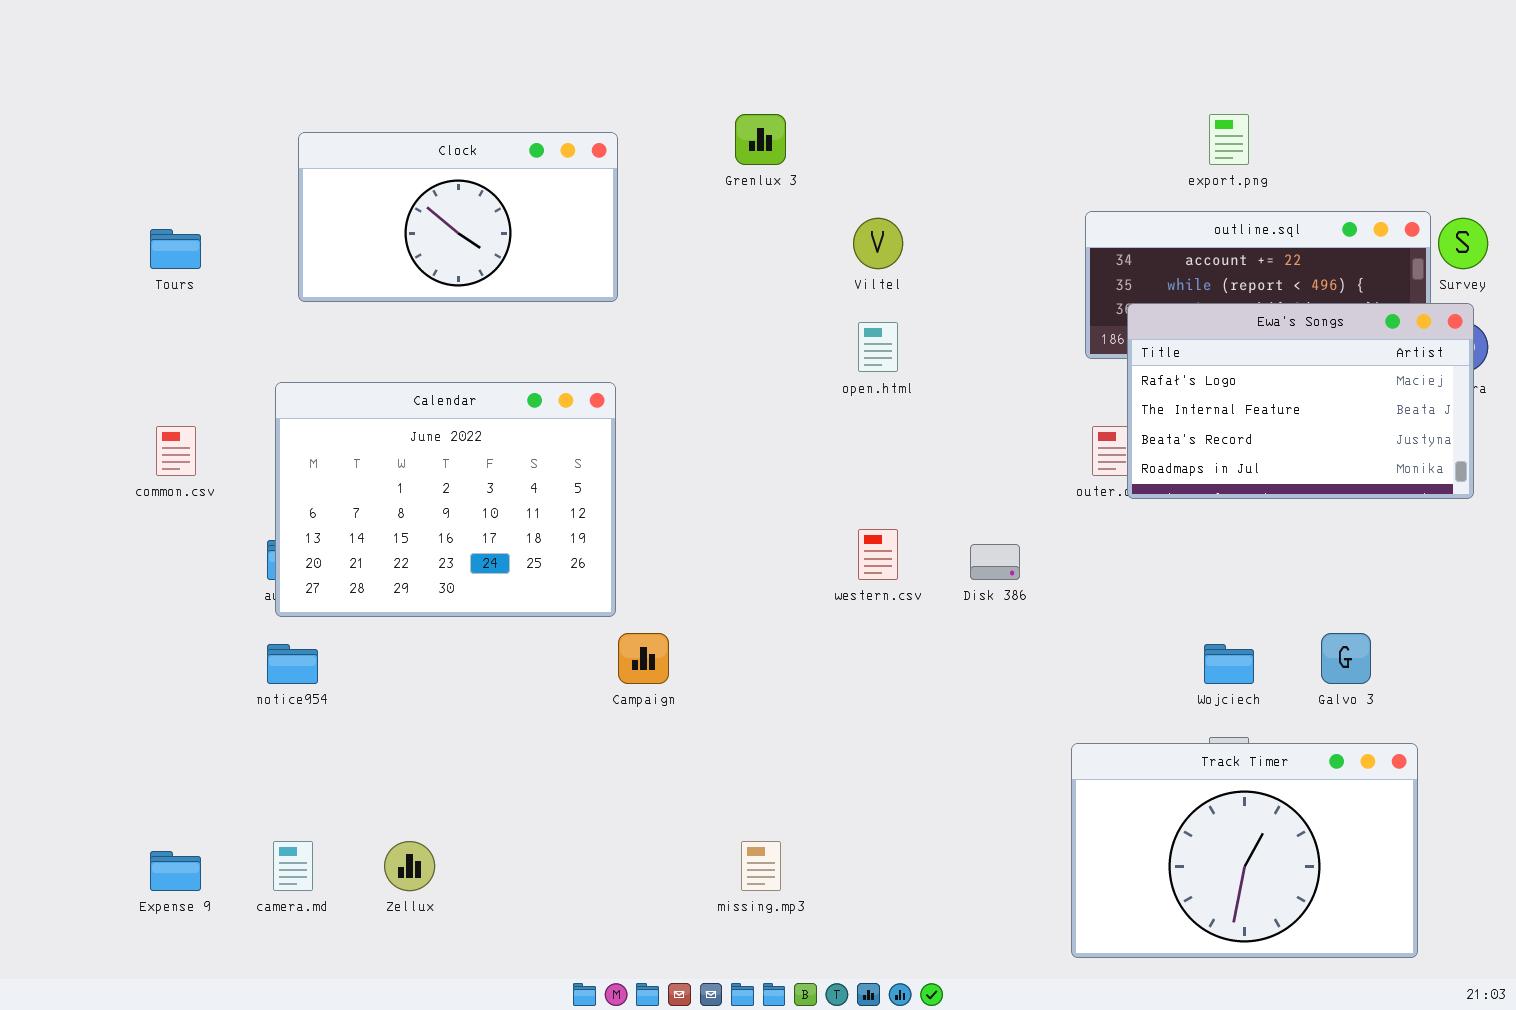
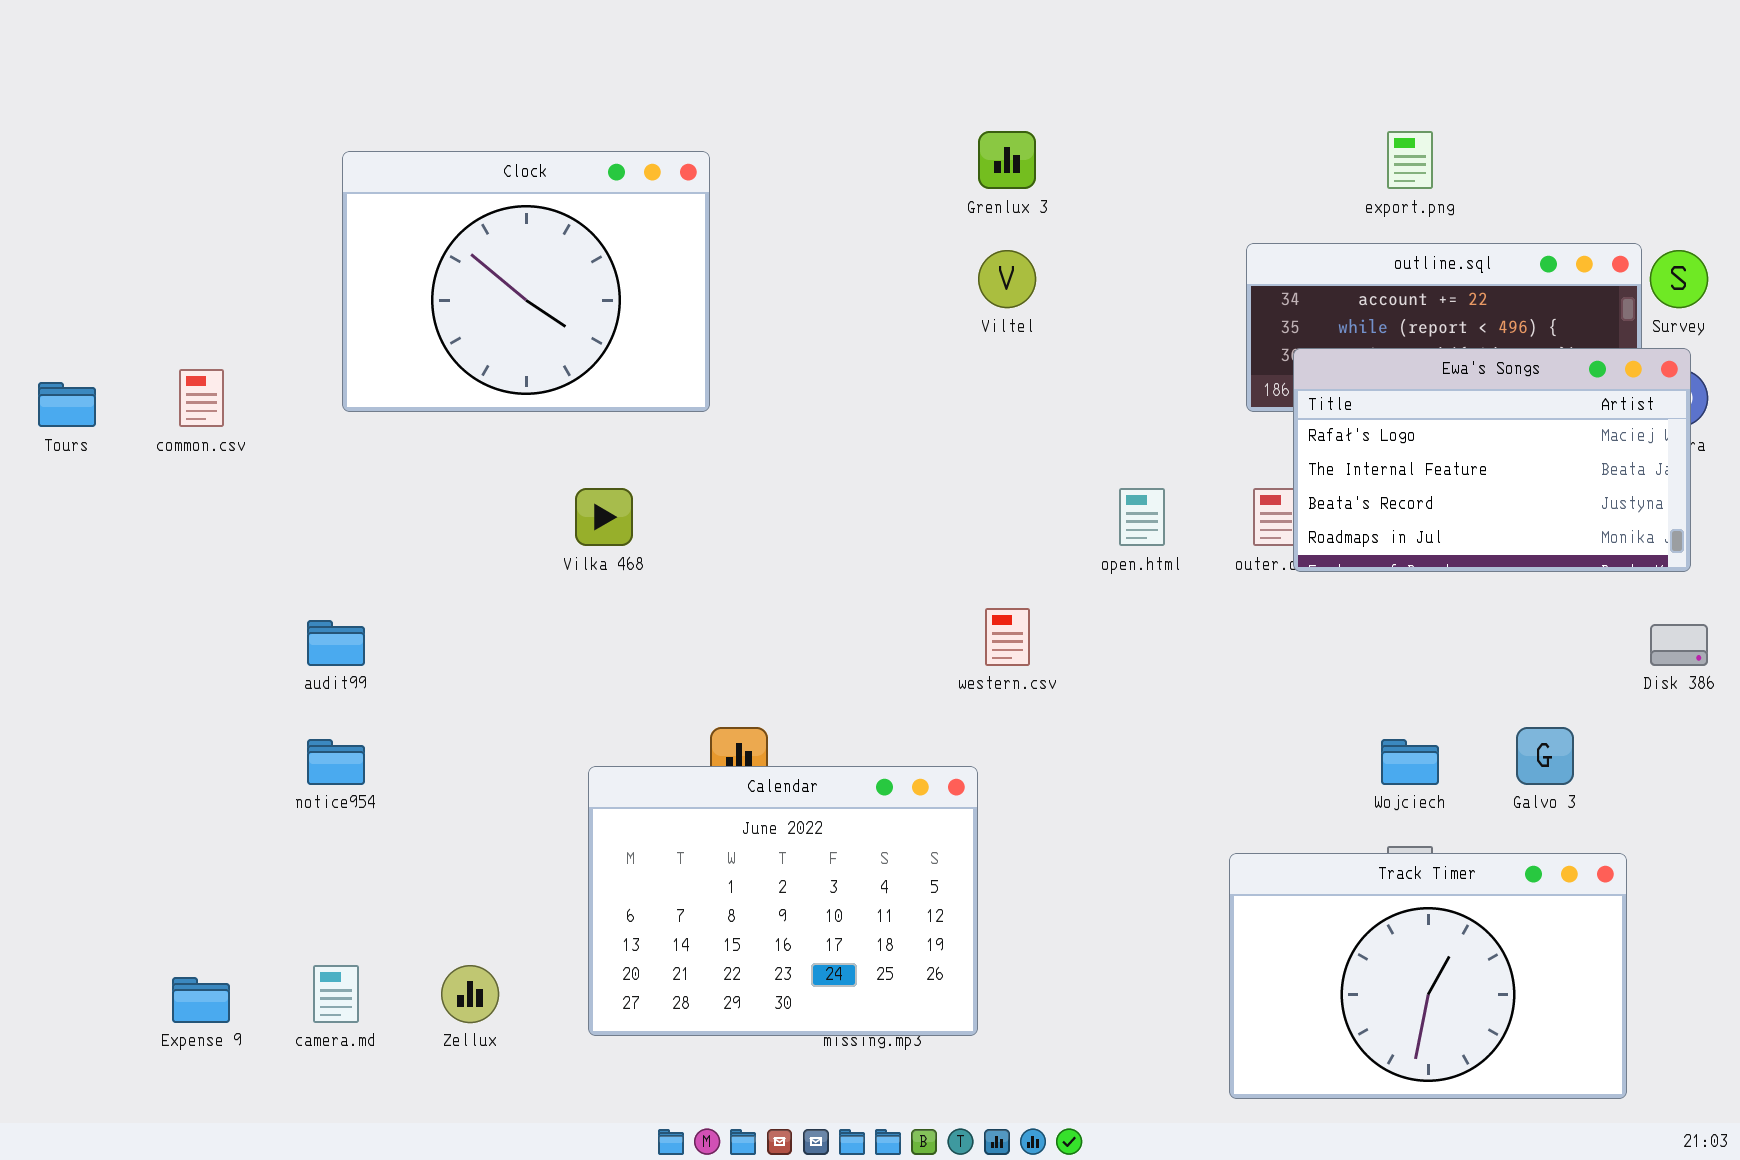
Grenlux 3: [735,114,786,165] -> [978,131,1036,189], moved
Clock: [298,132,618,302] -> [342,151,710,412], resized
Tours: [150,229,201,269] -> [38,382,96,427], moved
open.html: [858,322,898,372] -> [1119,488,1165,546], moved
Calendar: [275,382,616,617] -> [588,766,978,1036], moved
common.csv: [156,426,196,476] -> [179,369,224,427], moved
Disk 386: [970,544,1020,580] -> [1650,624,1708,666], moved

